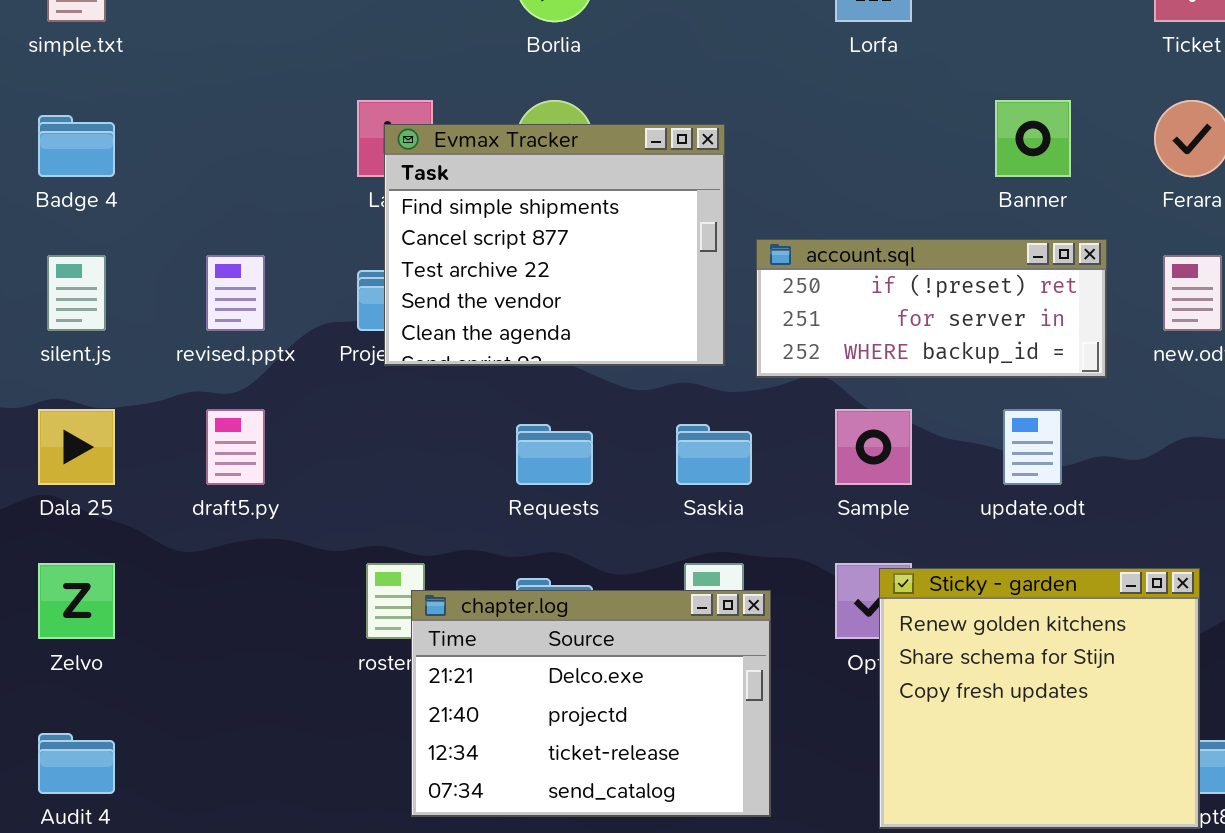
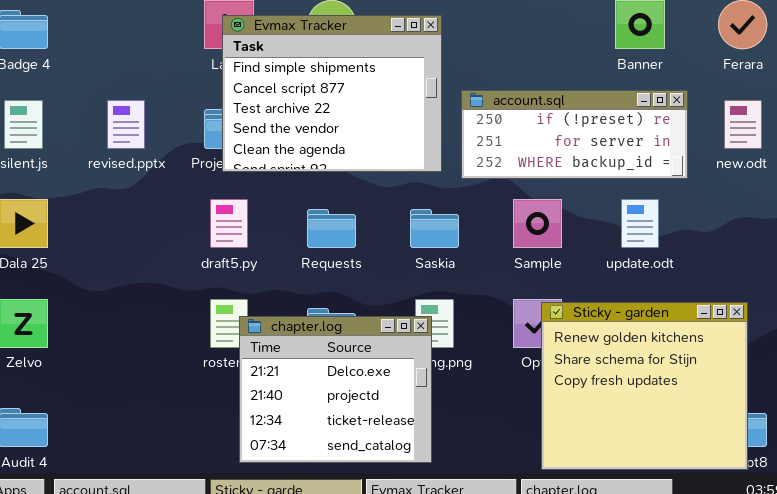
draft5.py: [206,409,265,485] -> [210,199,248,248], moved
chapter.log: [411,590,771,817] -> [239,316,432,463], resized

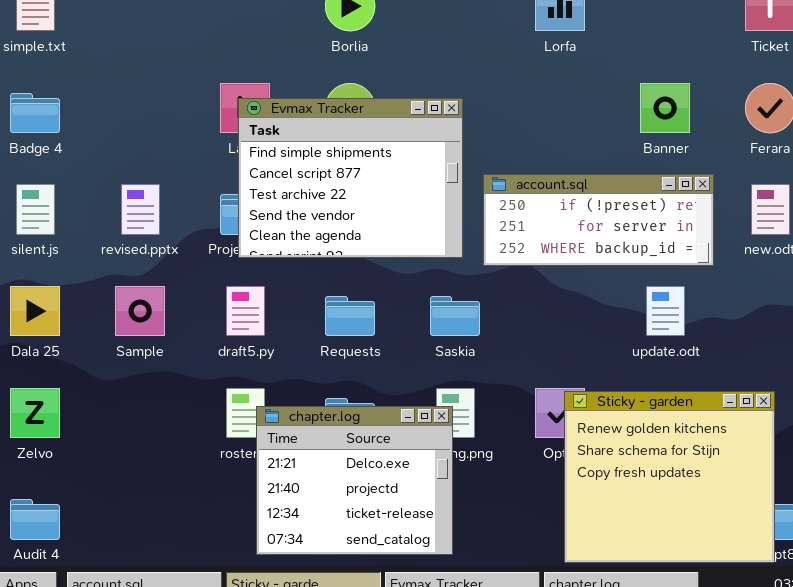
Sample: [513,199,562,248] -> [115,286,165,336], moved

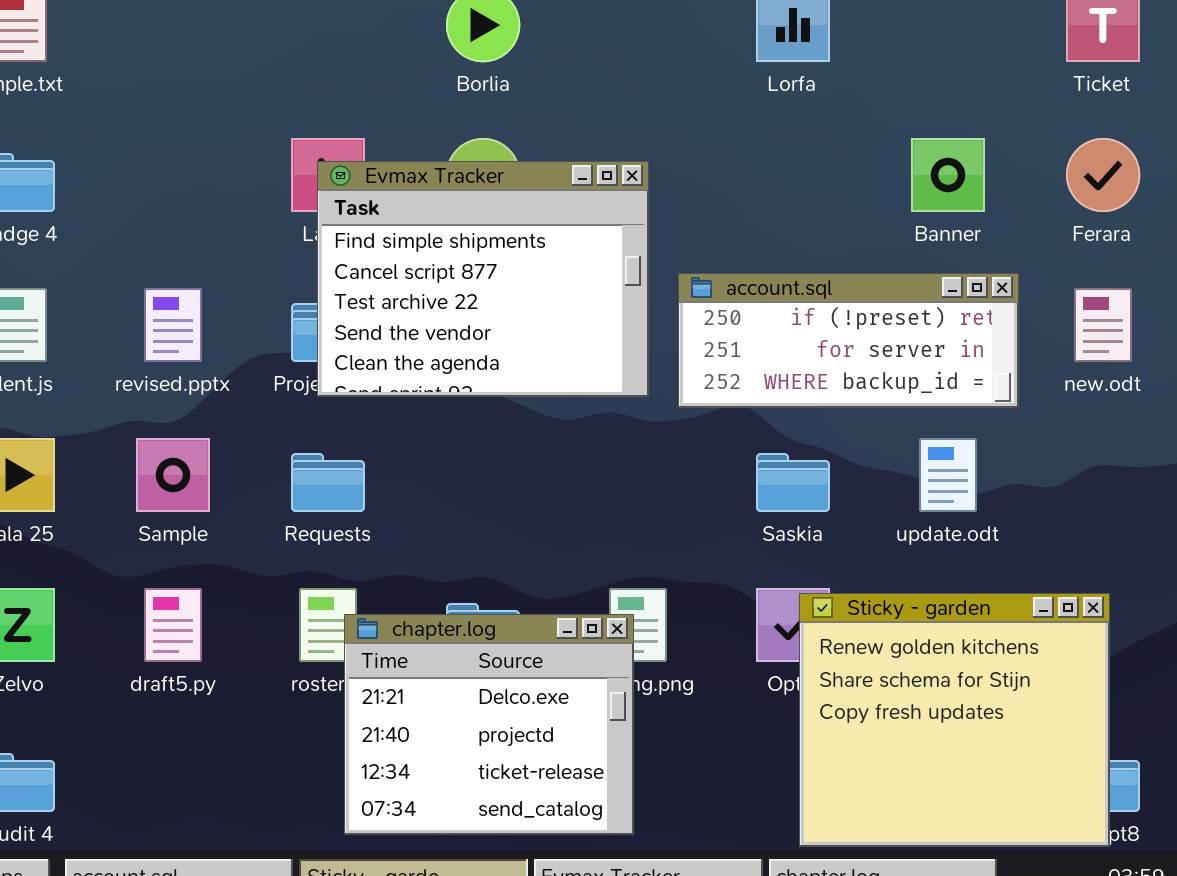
draft5.py: [226,286,265,336] -> [144,588,202,662], moved
Requests: [325,296,375,336] -> [291,453,365,512], moved
Saskia: [430,296,480,336] -> [756,453,830,512], moved

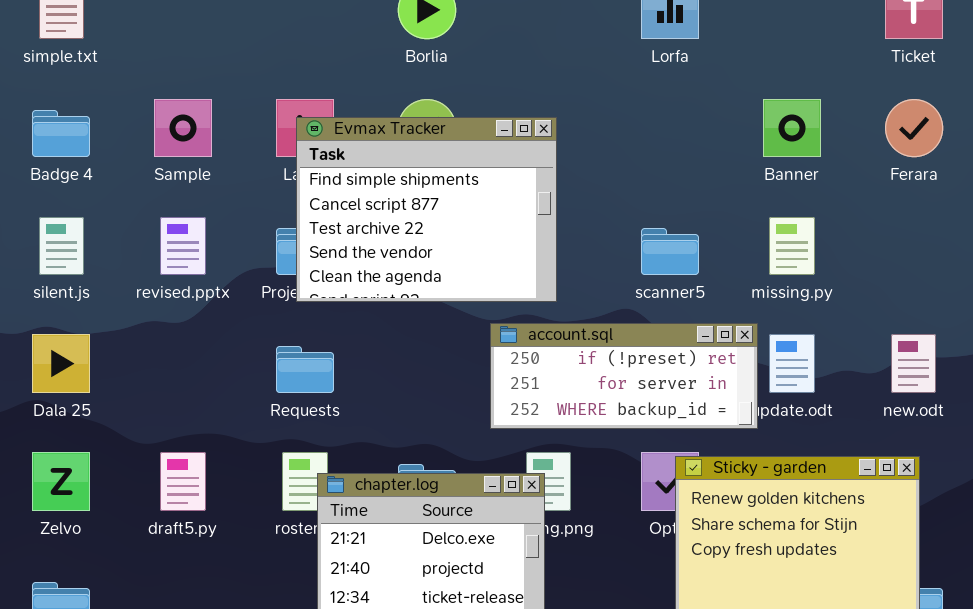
account.sql: [678,273,1019,408] -> [490,323,758,429], moved
new.odt: [1074,288,1132,362] -> [891,334,936,393], moved
Sample: [136,438,210,512] -> [154,99,212,157], moved

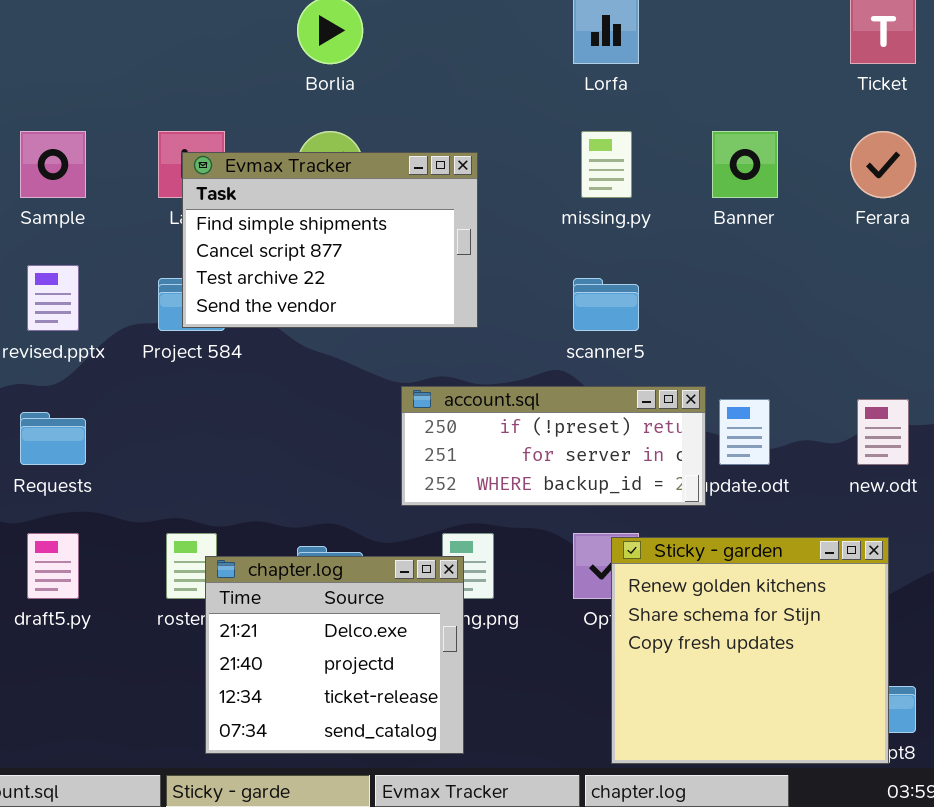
Evmax Tracker: [296,117,557,302] -> [182,152,478,328], resized
missing.py: [769,217,815,275] -> [581,131,632,198], moved
Requests: [276,346,334,393] -> [20,412,86,465], moved

